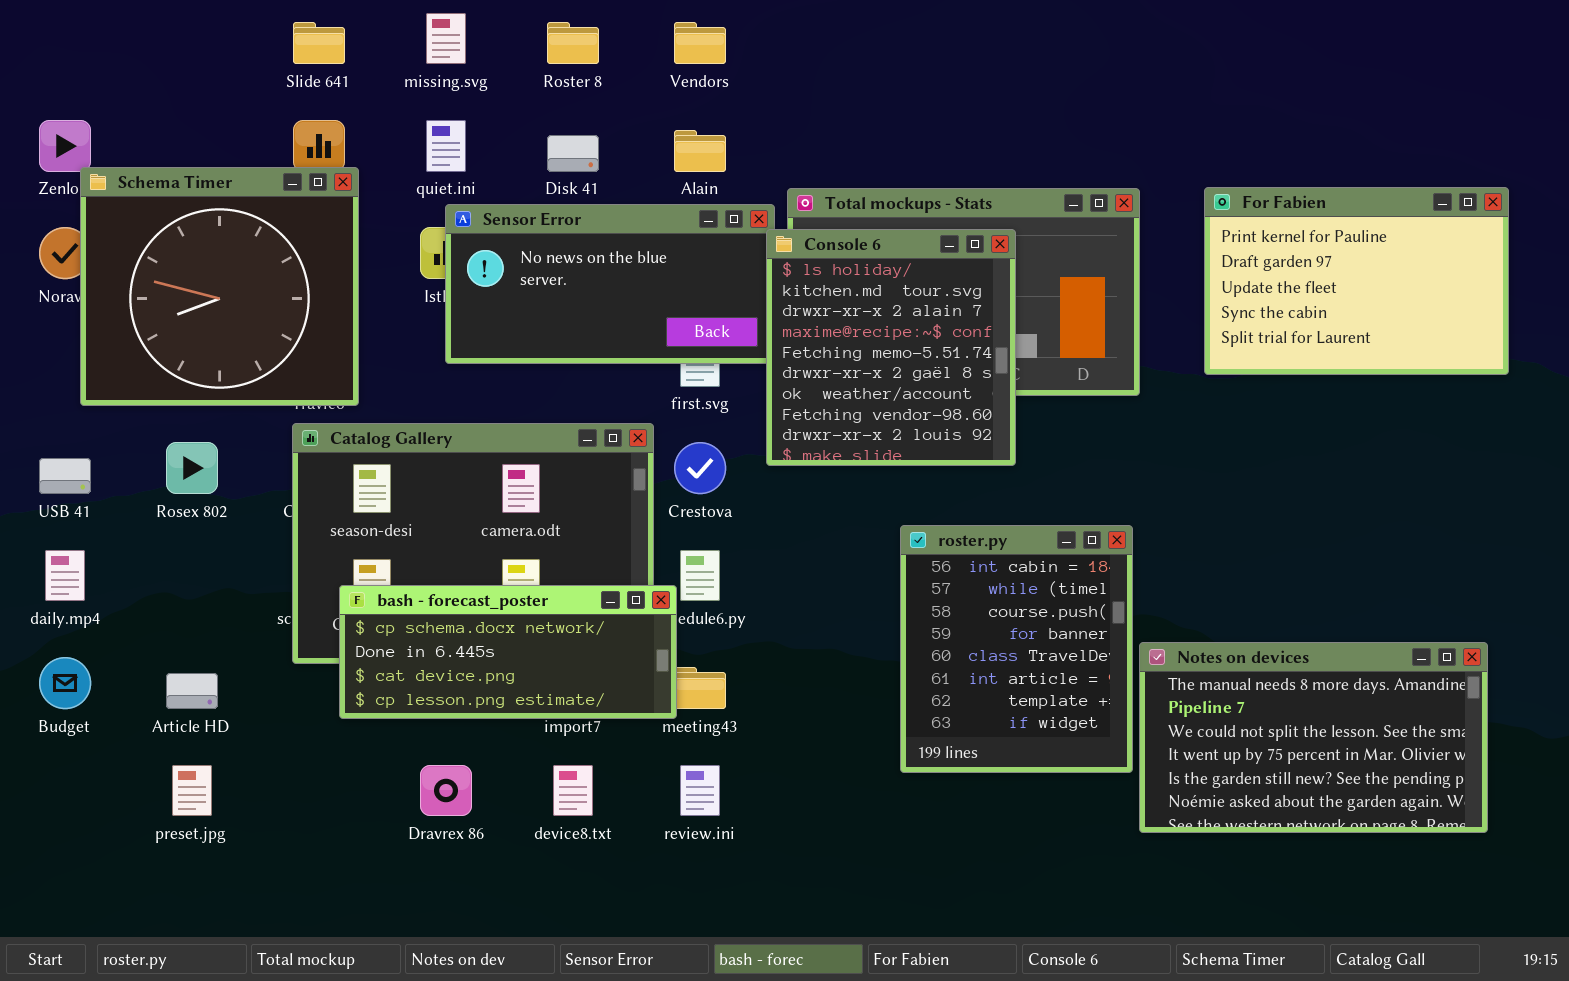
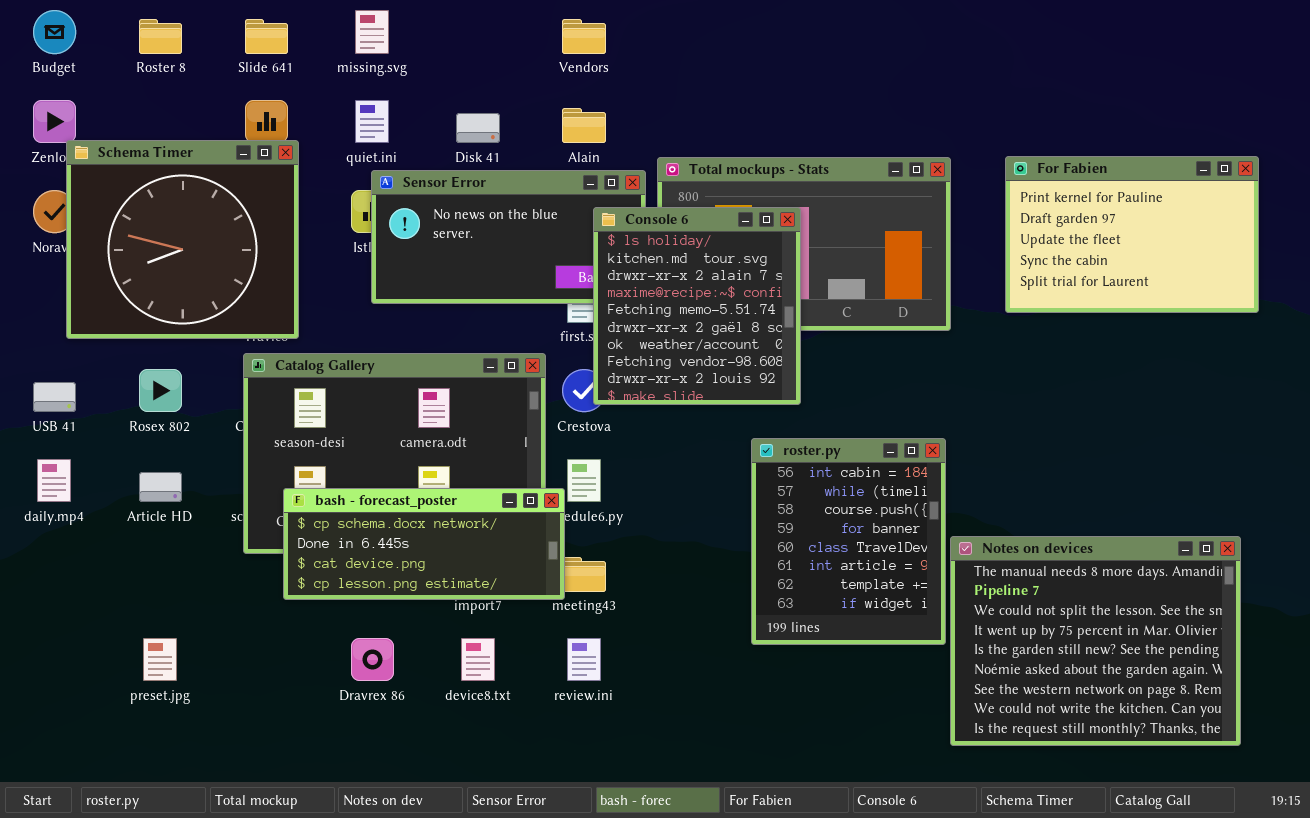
Roster 8: [547,22,599,64] -> [139,19,182,54], moved
Console 6: [766,229,1016,466] -> [593,207,801,405], moved
Notes on devices: [1139,642,1488,833] -> [950,536,1241,746], resized
Budget: [39,657,91,709] -> [33,10,76,54], moved
Article HD: [166,673,218,709] -> [139,472,182,502], moved

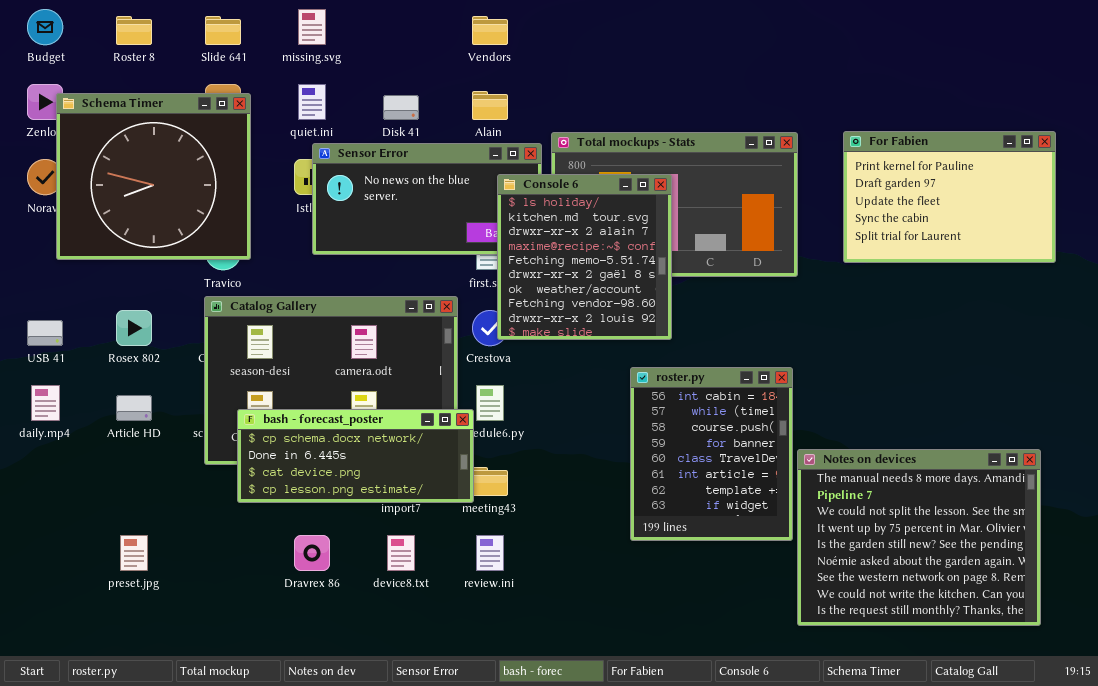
Schema Timer: [66,140,299,339] -> [56,93,251,260], moved

